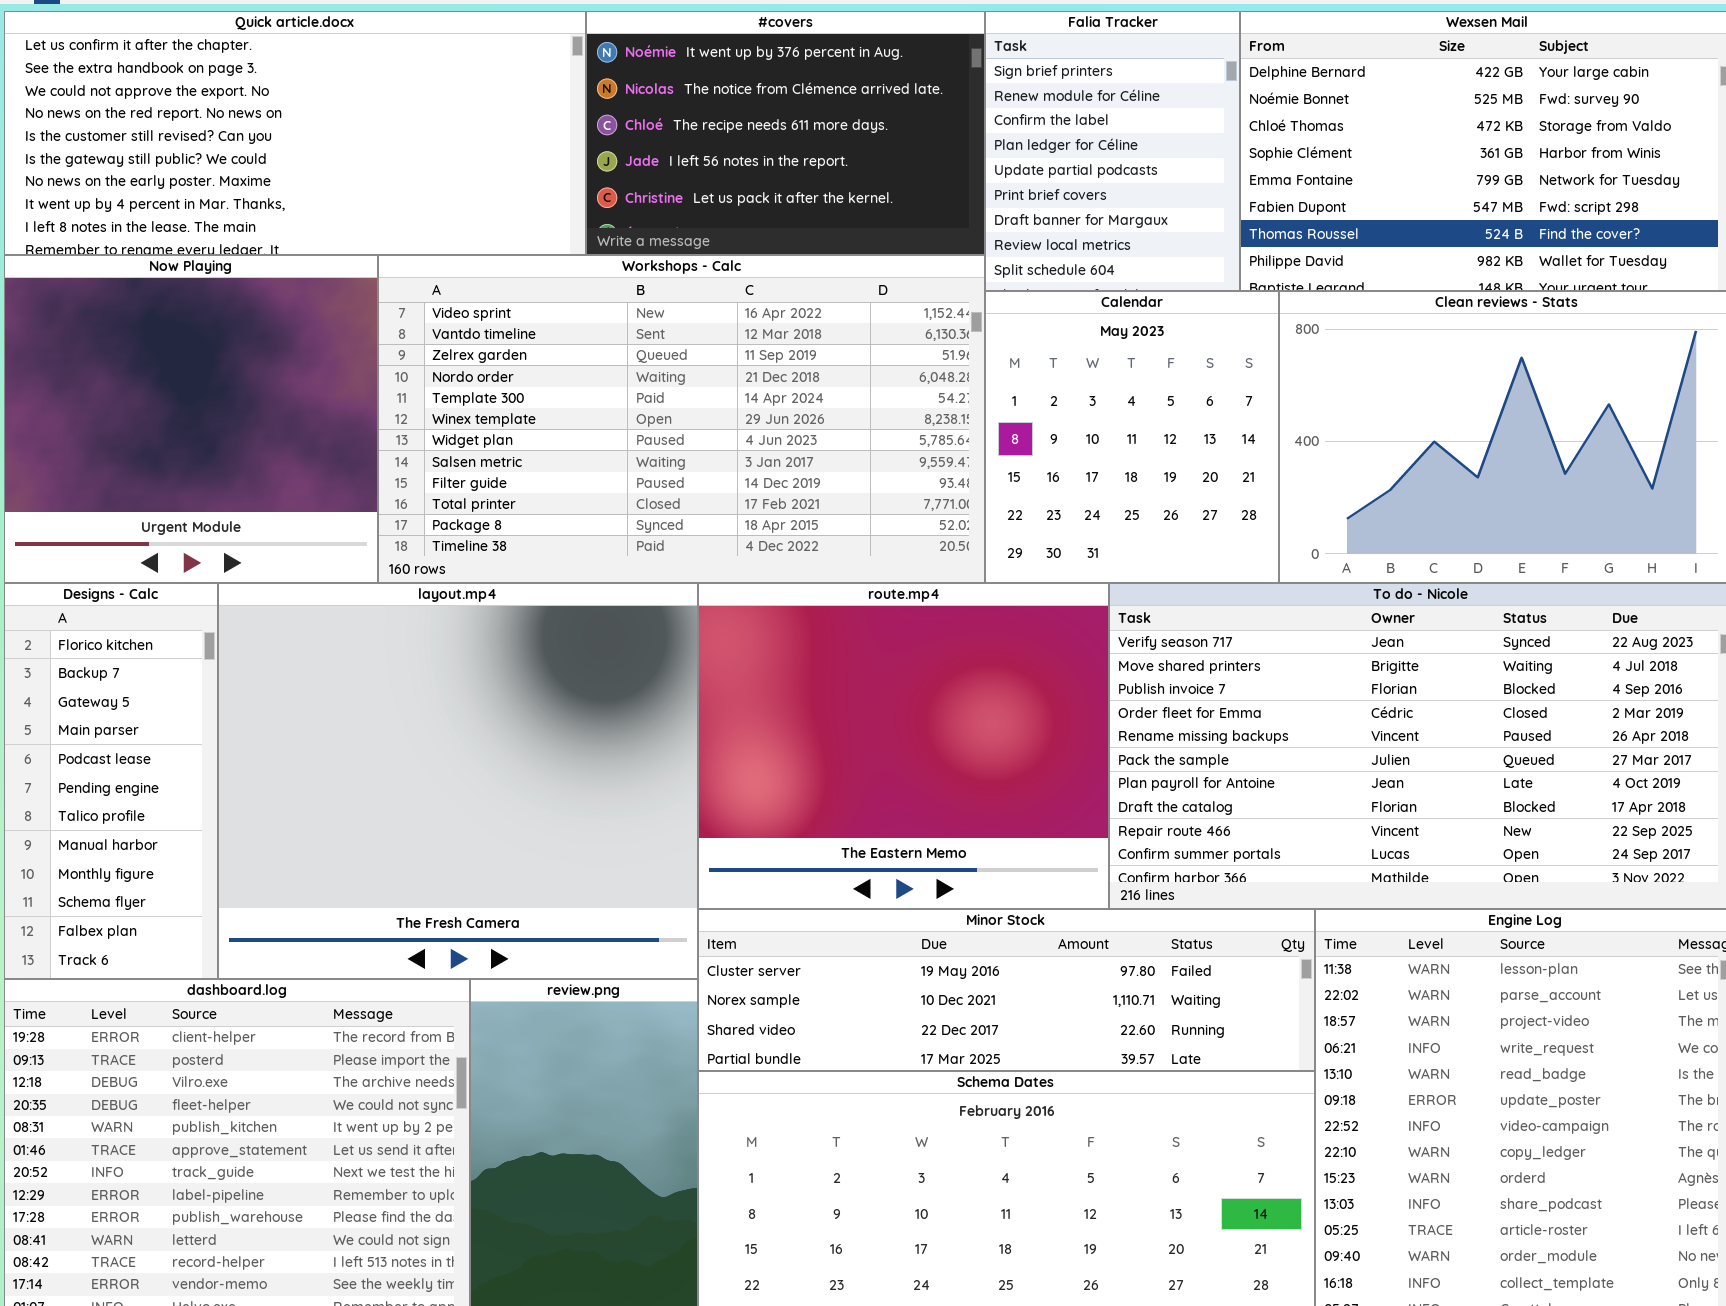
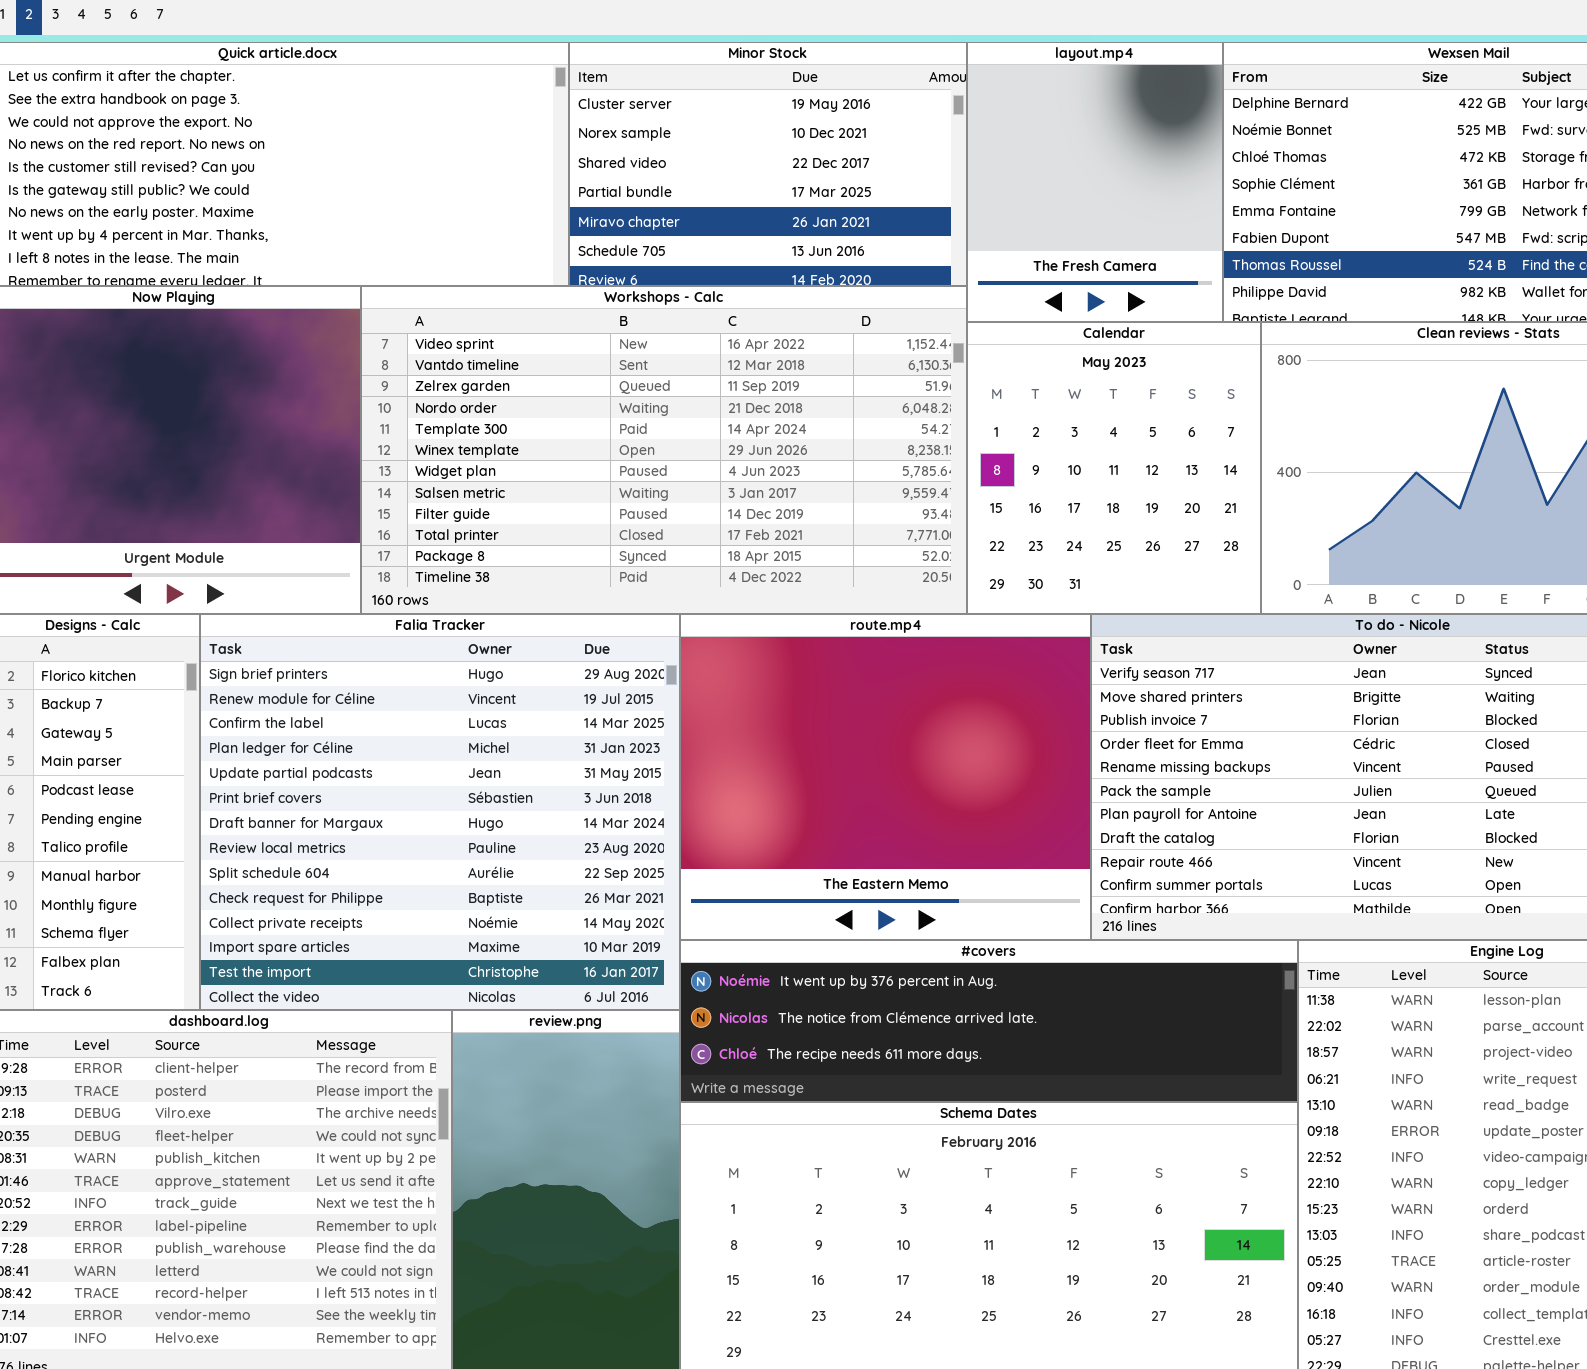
#covers: [586,11,985,255] -> [680,940,1298,1102], moved, resized
Falia Tracker: [985,11,1240,291] -> [200,614,680,1010], moved, resized
layout.mp4: [218,583,698,979] -> [967,42,1223,322], moved, resized
Minor Stock: [698,909,1315,1071] -> [569,42,967,286], moved, resized

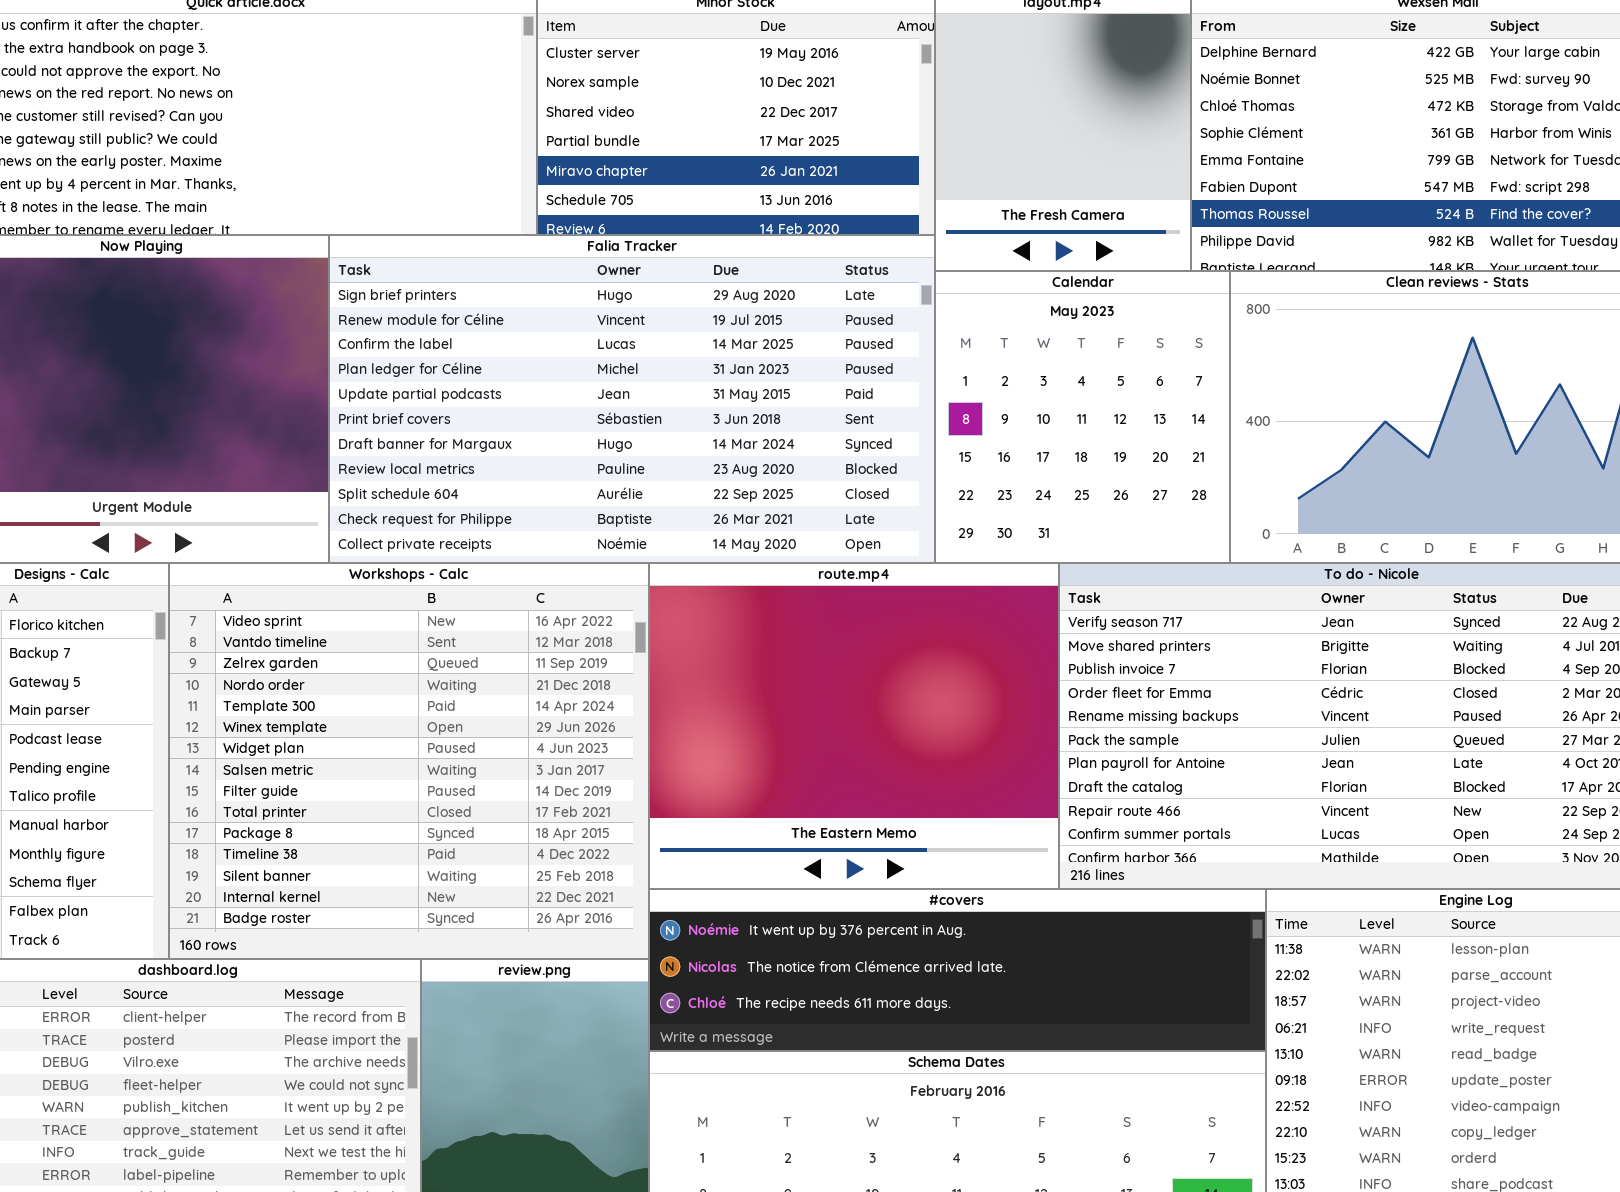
Workshops - Calc: [361,286,967,614] -> [169,563,649,959], moved, resized
Falia Tracker: [200,614,680,1010] -> [329,235,935,563], moved, resized

